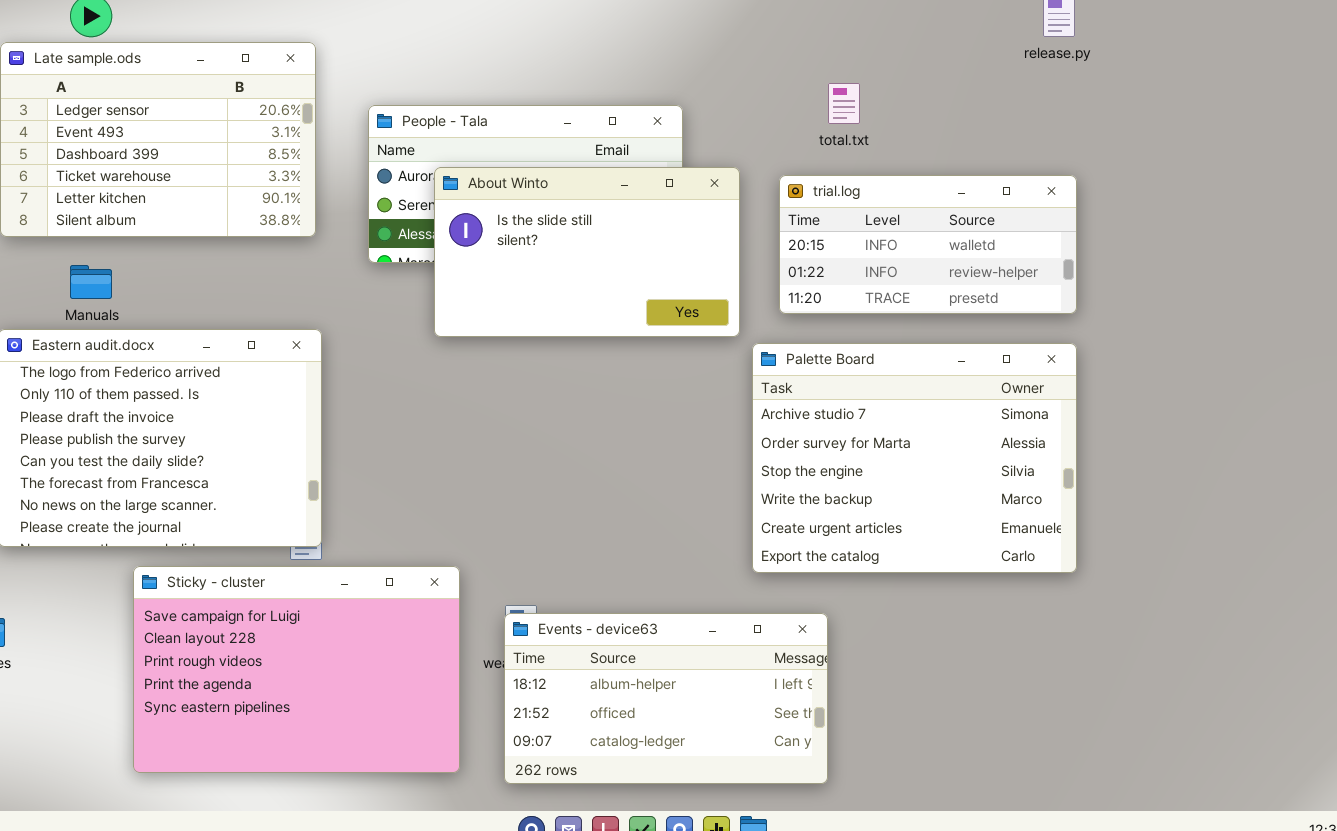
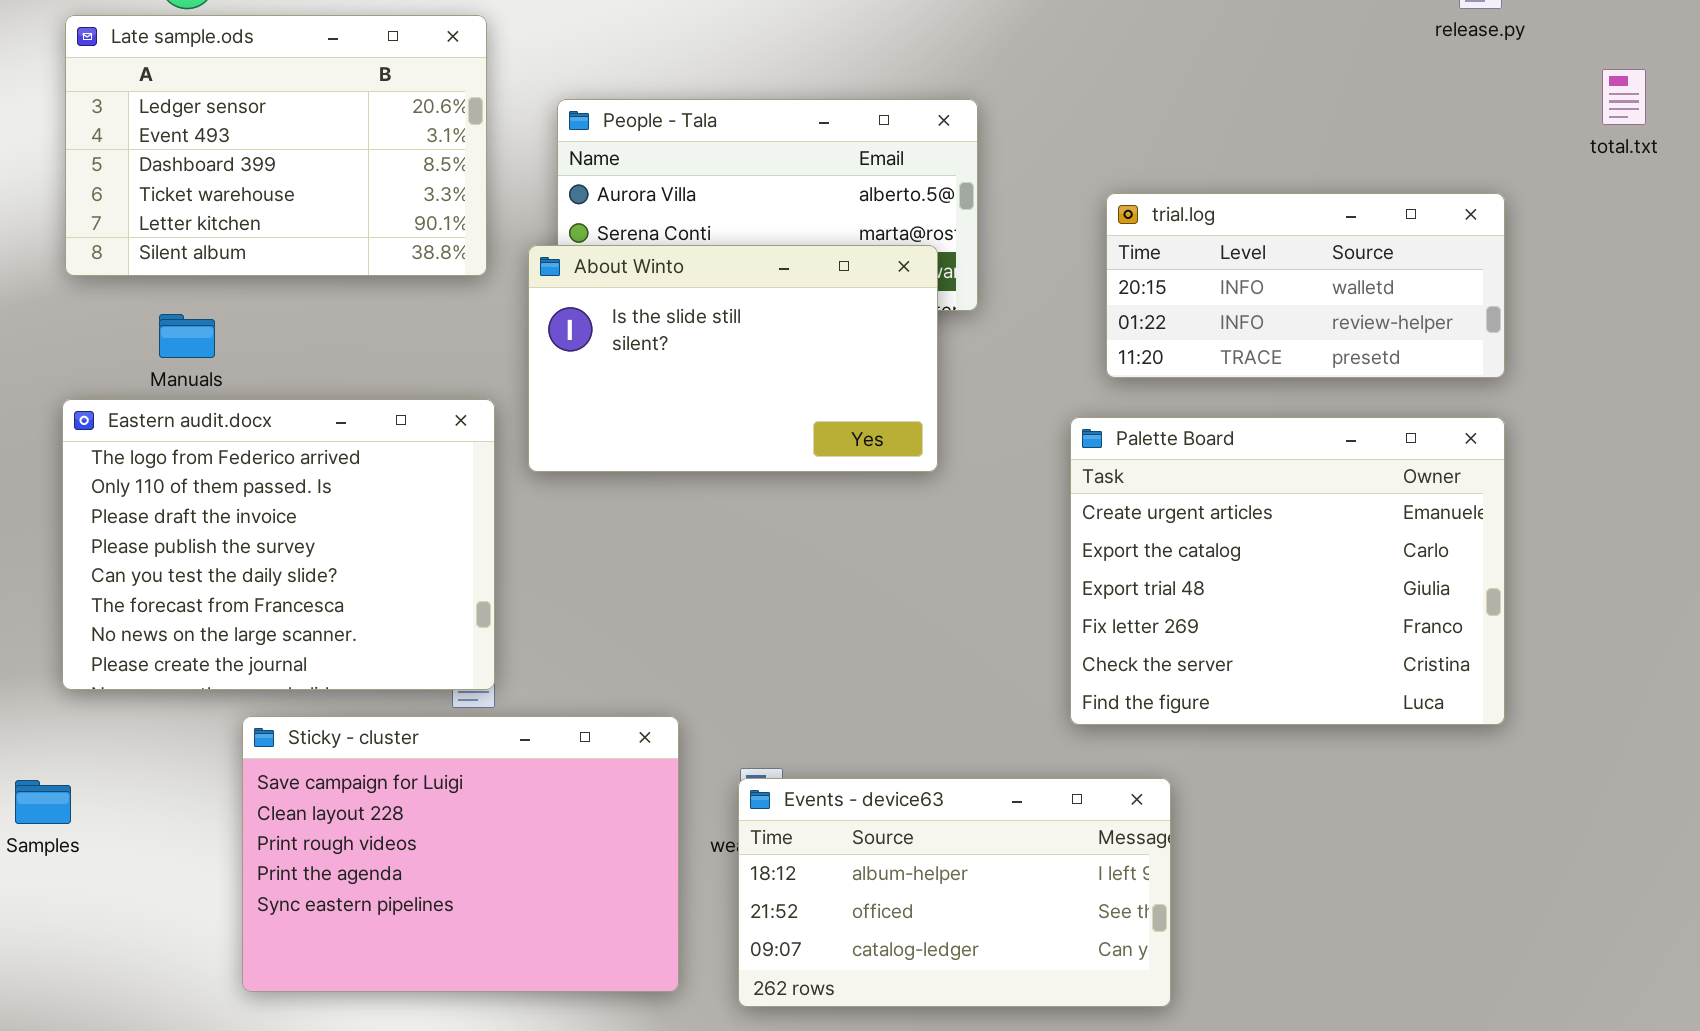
total.txt: [828,83,860,124] -> [1602,69,1646,125], moved
About Winto: [434,167,740,337] -> [528,245,938,472], moved
Palette Board: [752,343,1077,573] -> [1070,417,1505,725], scrolled down 4 rows

